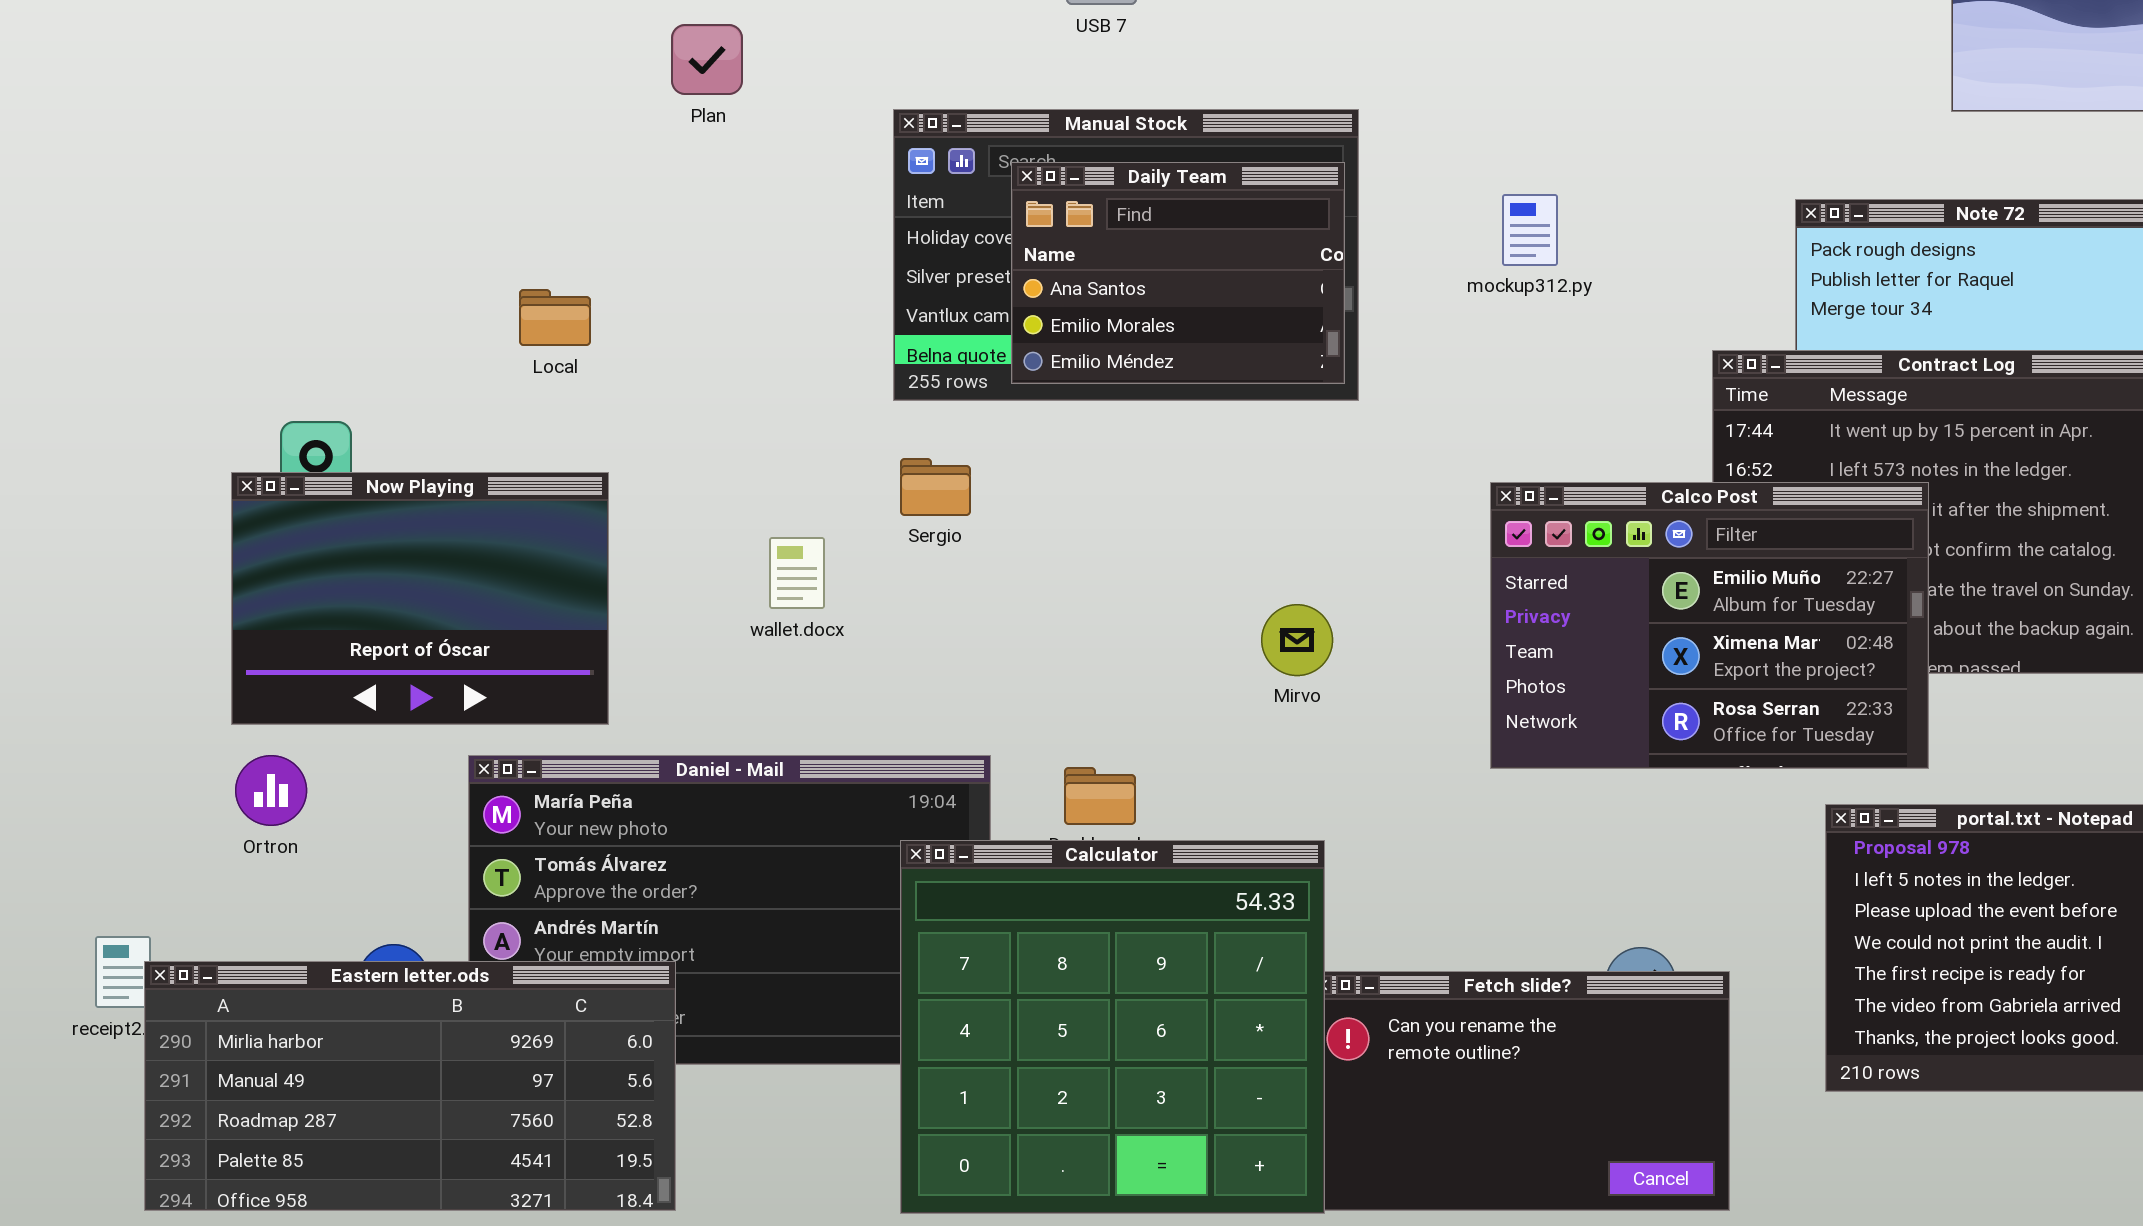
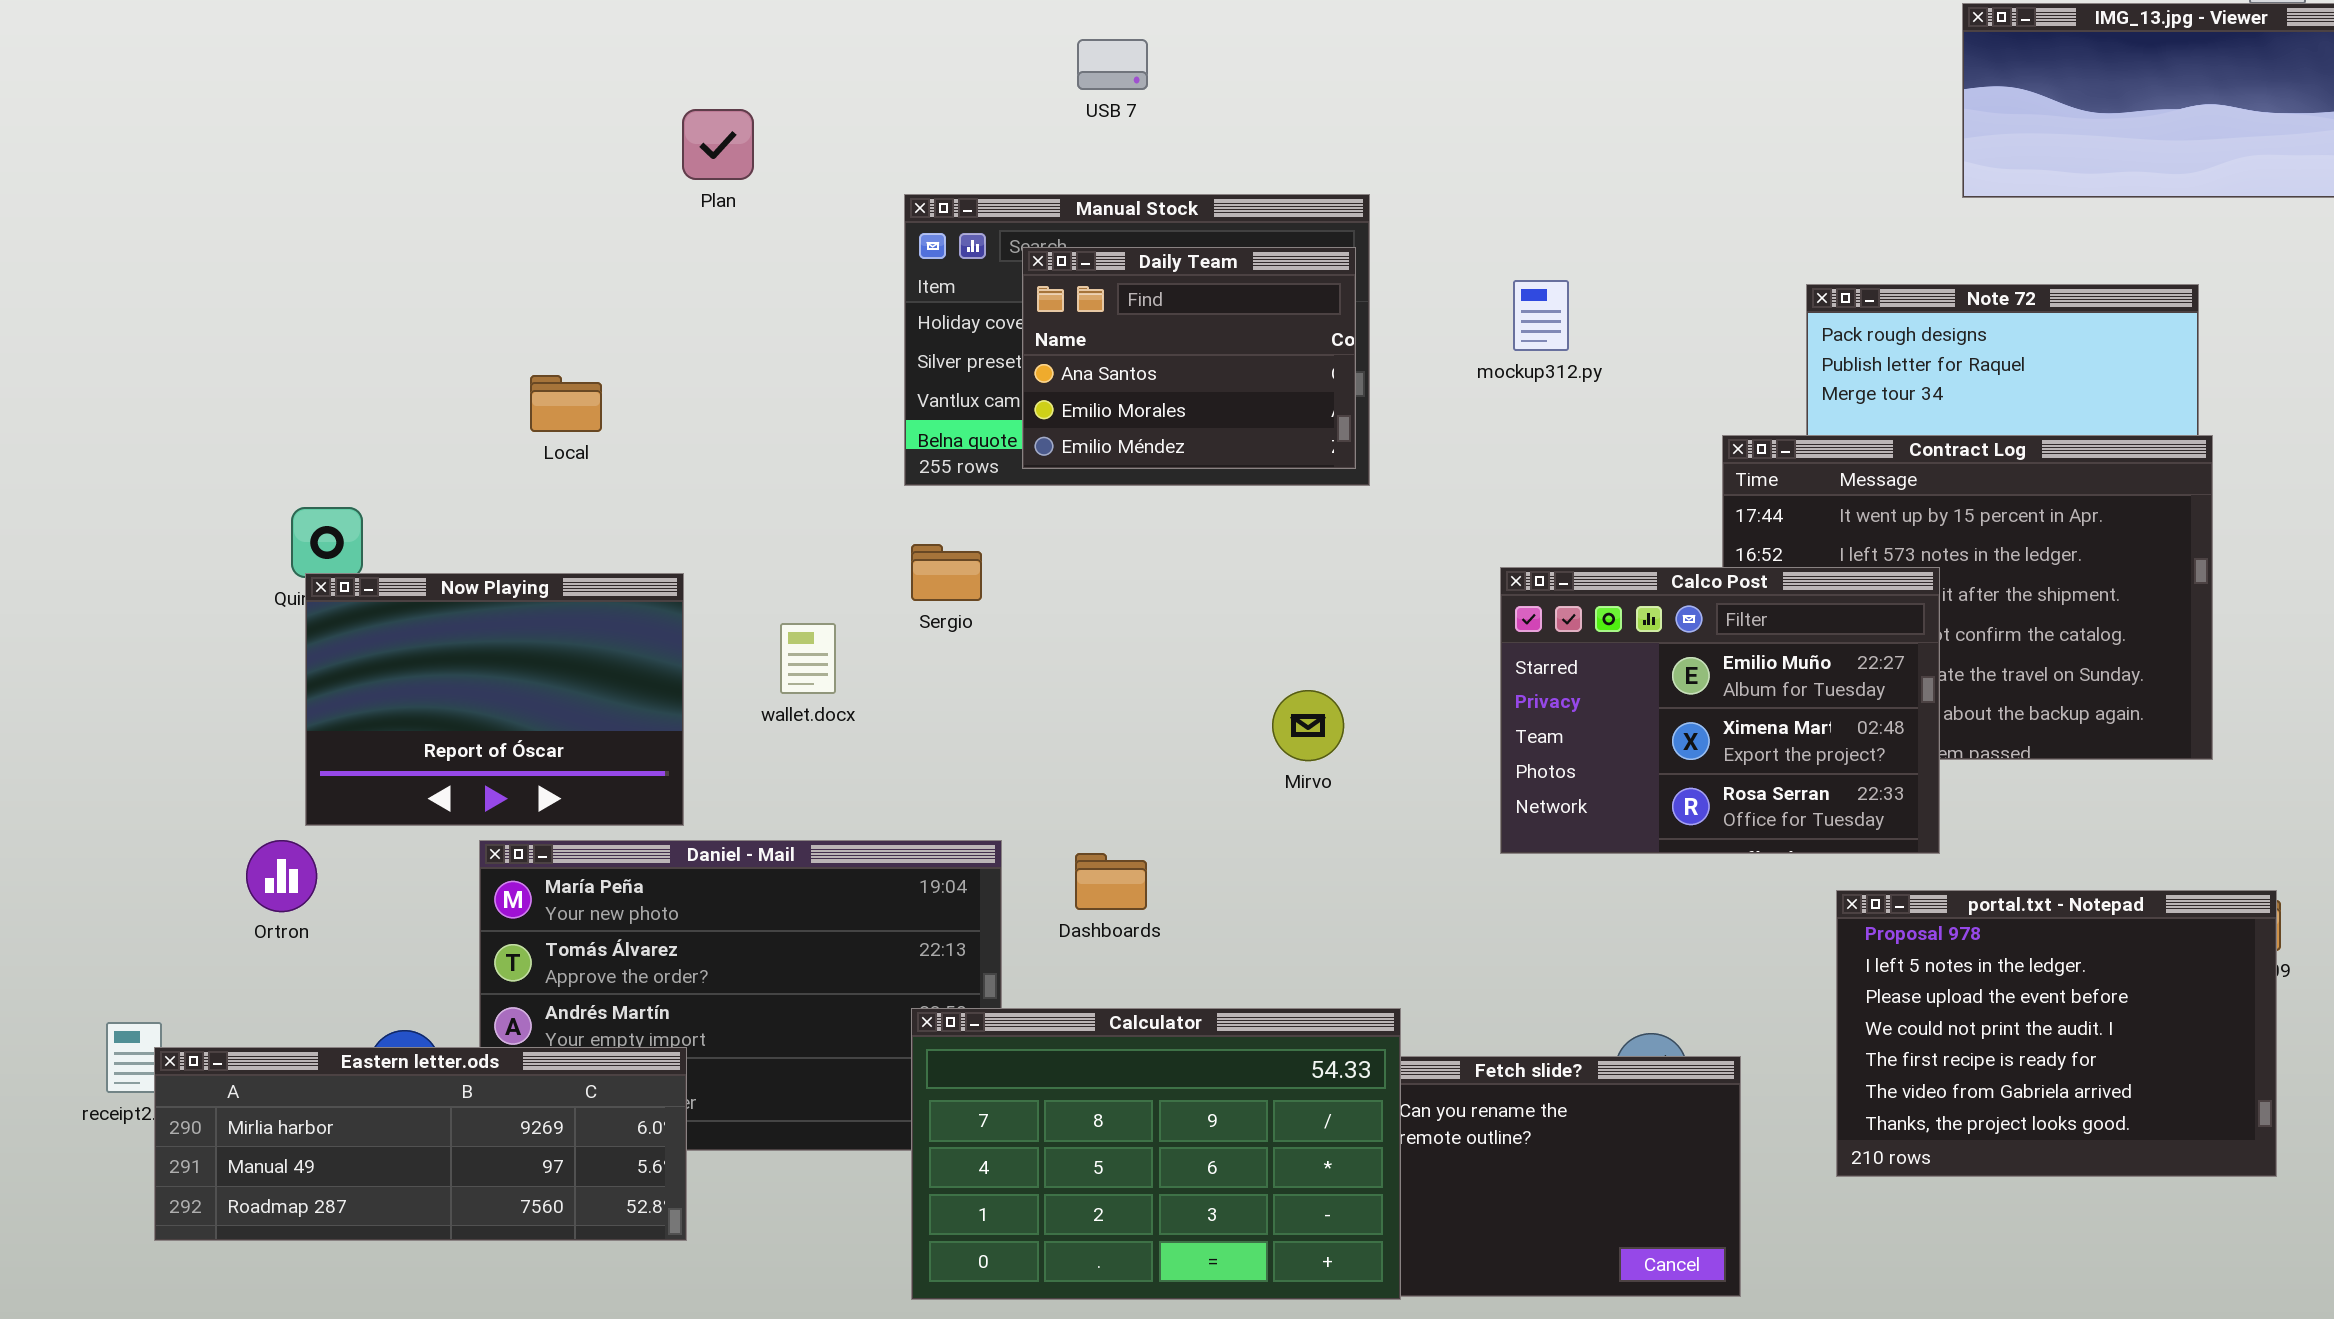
Now Playing: [231,472,609,725] -> [305,573,684,826], moved
Calculator: [900,840,1325,1214] -> [911,1008,1401,1300], resized
Eastern letter.ods: [144,961,676,1211] -> [154,1047,687,1241], resized

